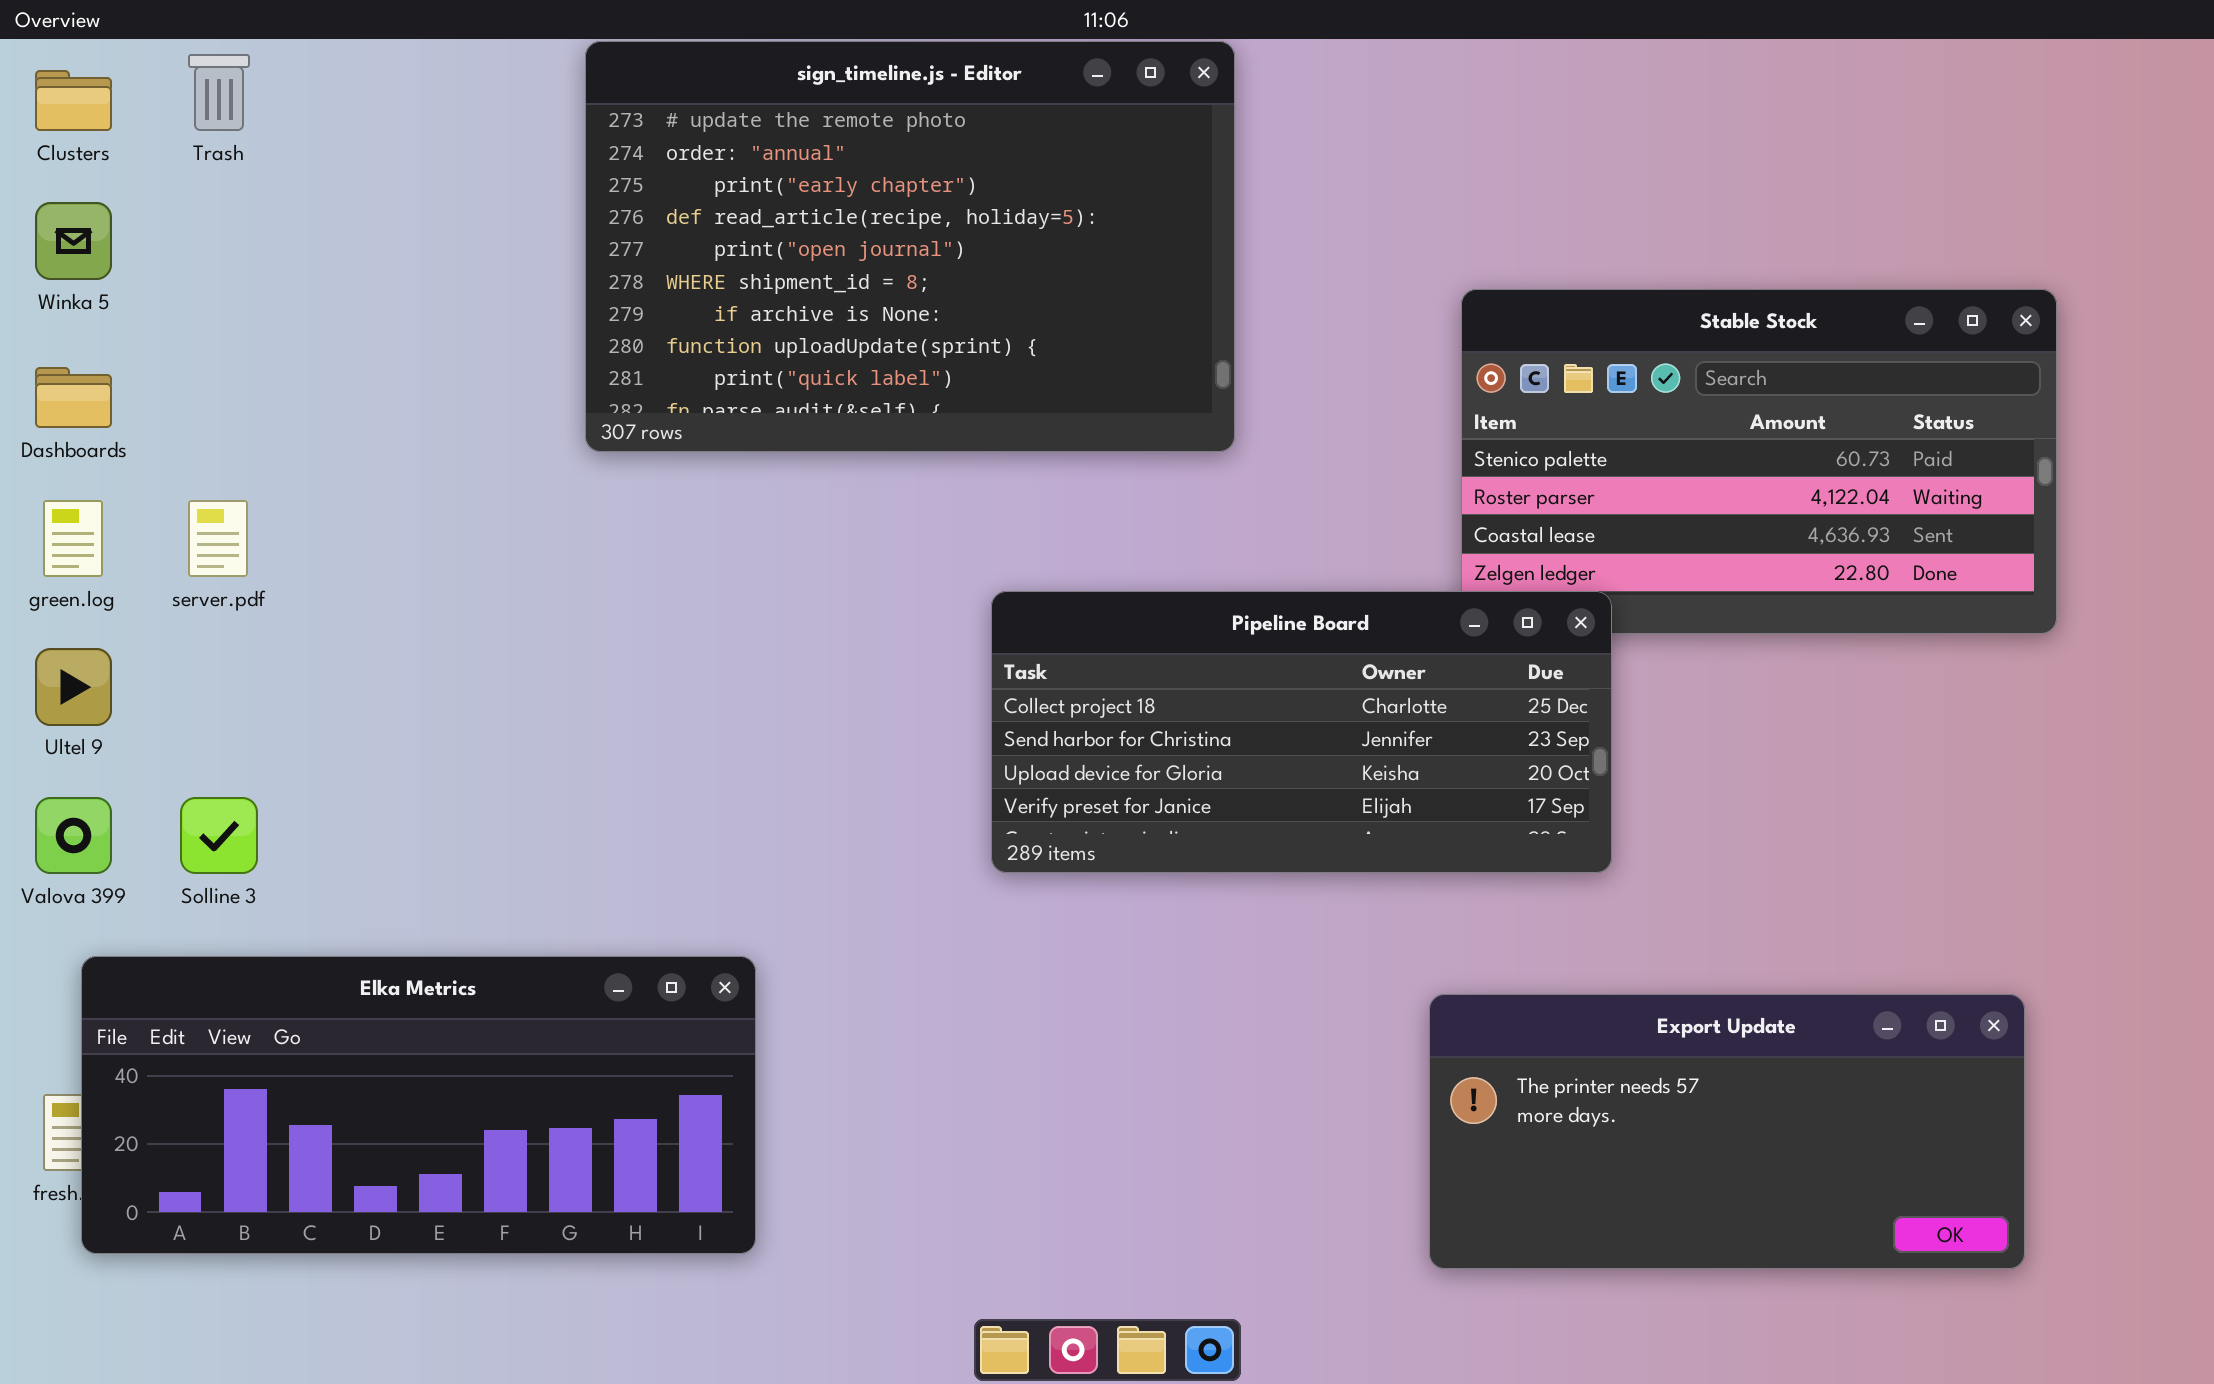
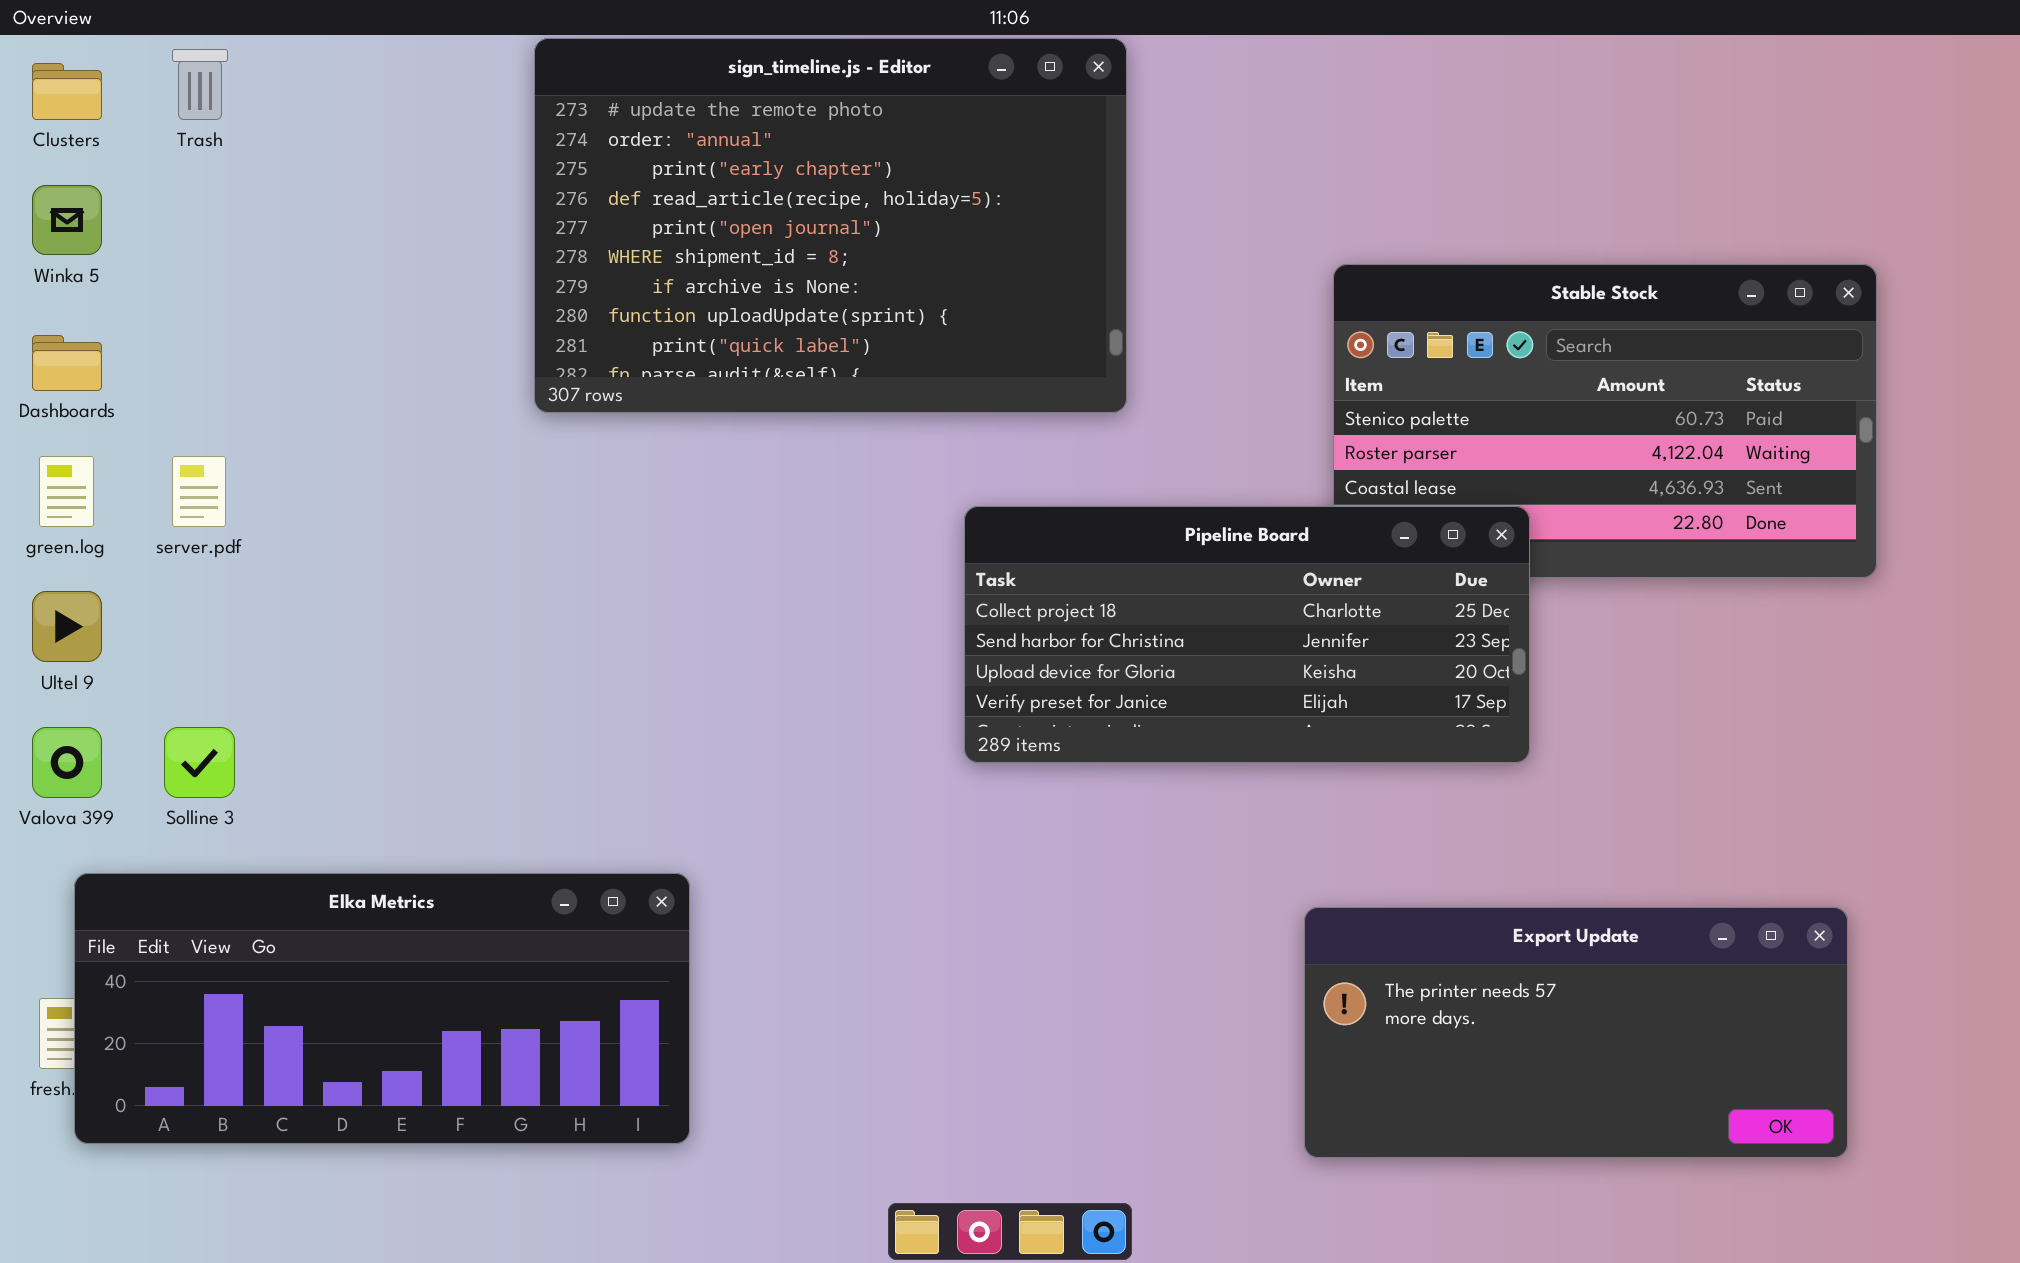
Pipeline Board: [991,591,1612,873] -> [964,506,1530,763], moved

